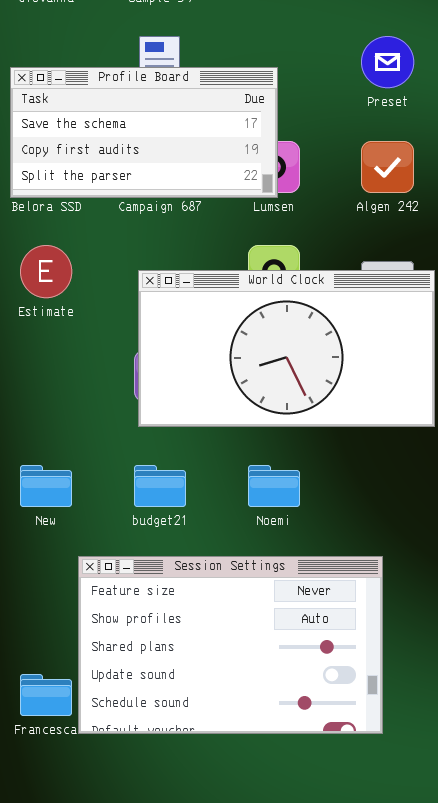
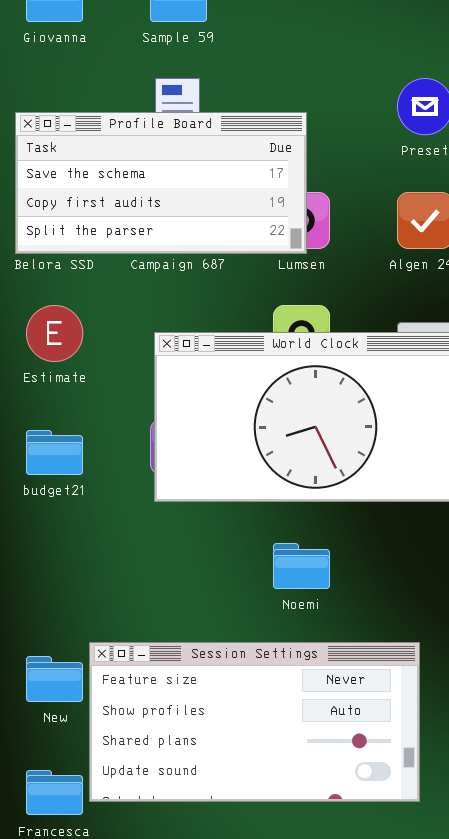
New: [20,465,72,507] -> [26,656,83,702], moved
budget21: [134,465,186,507] -> [26,430,83,475], moved
Session Settings: [78,556,383,734] -> [89,642,420,802], resized

